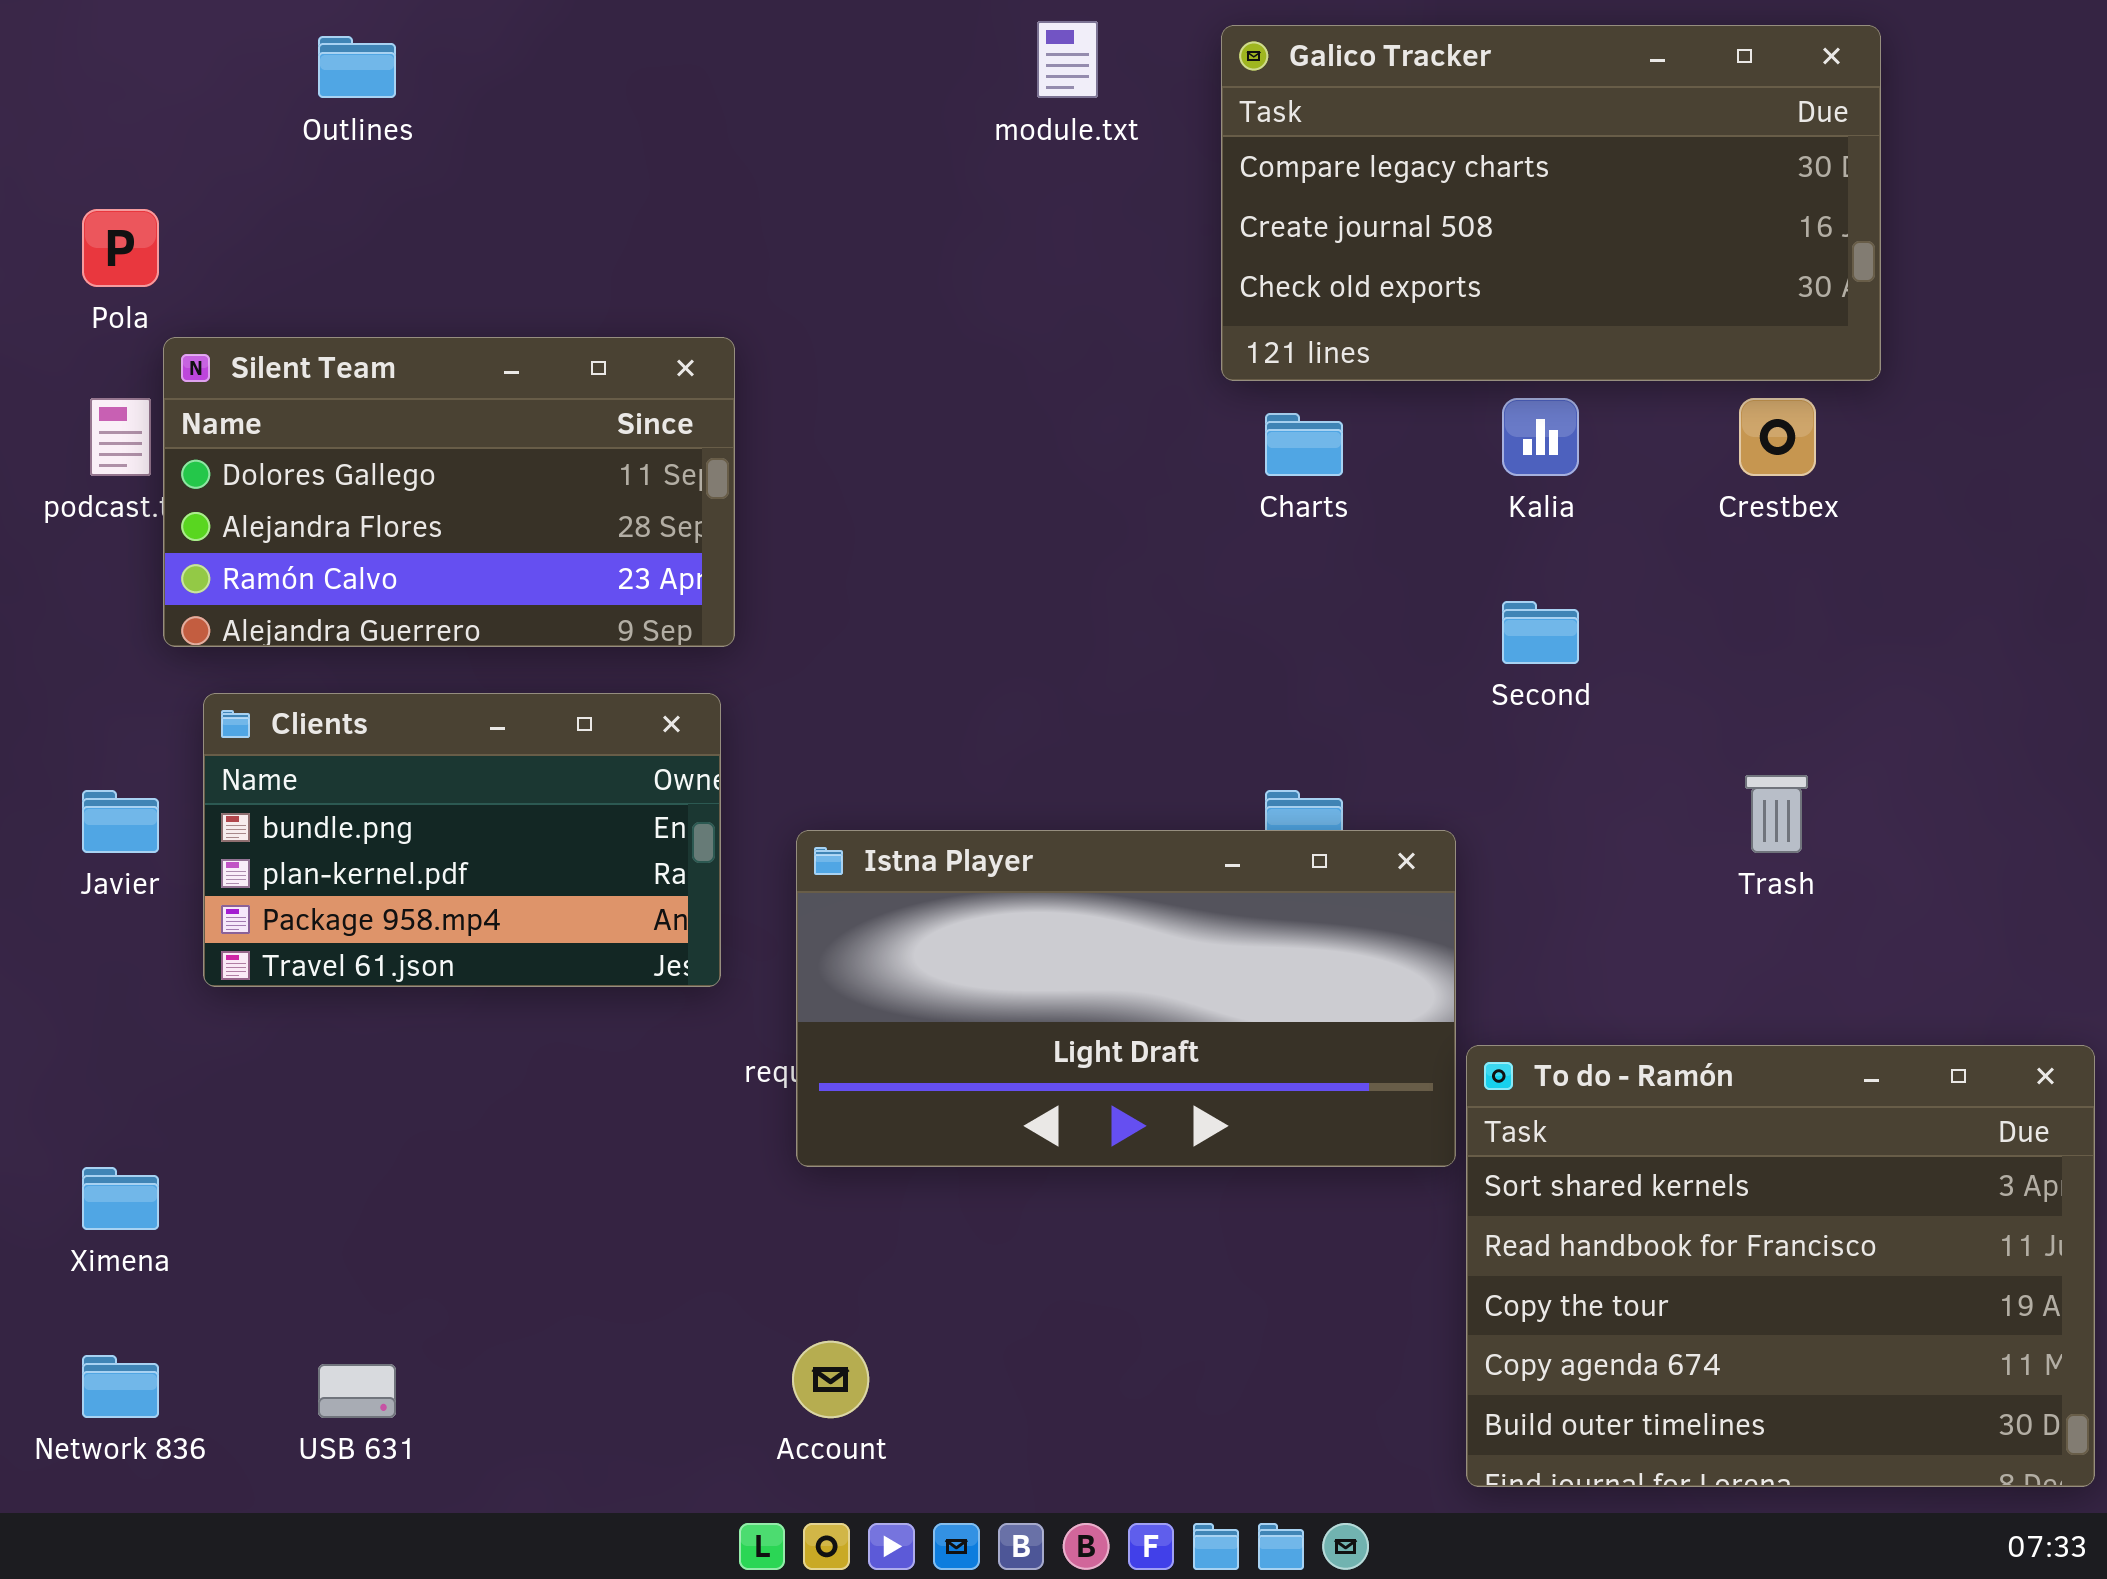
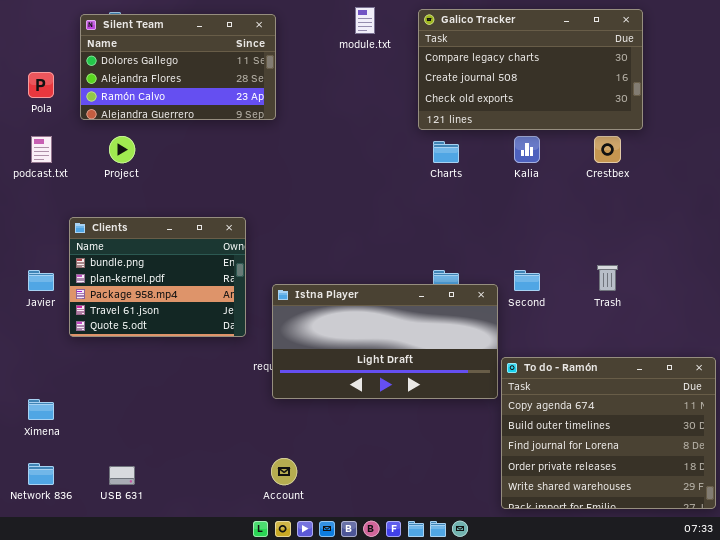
Silent Team: [163,337,735,647] -> [80,14,276,120], moved
Second: [1502,601,1579,664] -> [514,270,540,291], moved
Clients: [203,693,721,987] -> [69,217,246,337], resized
To do - Ramón: [1466,1045,2095,1487] -> [501,357,716,509], scrolled down 3 rows

